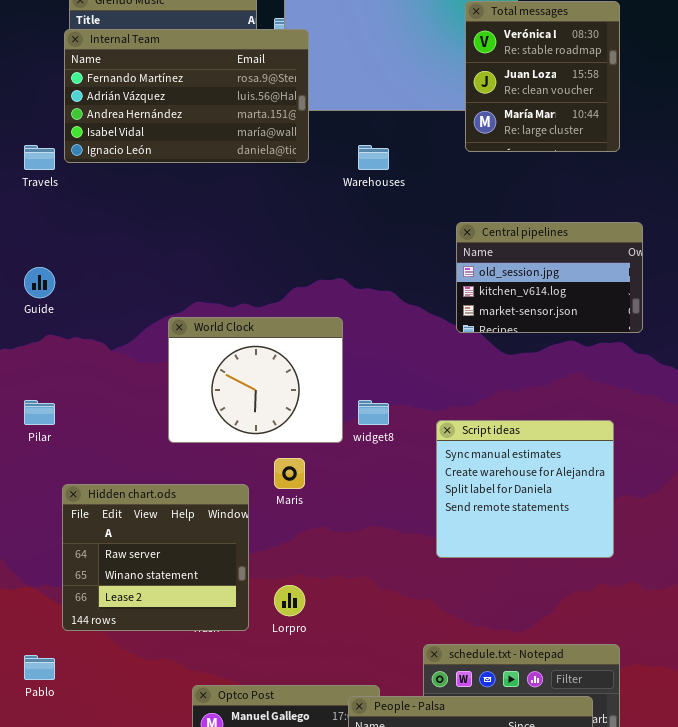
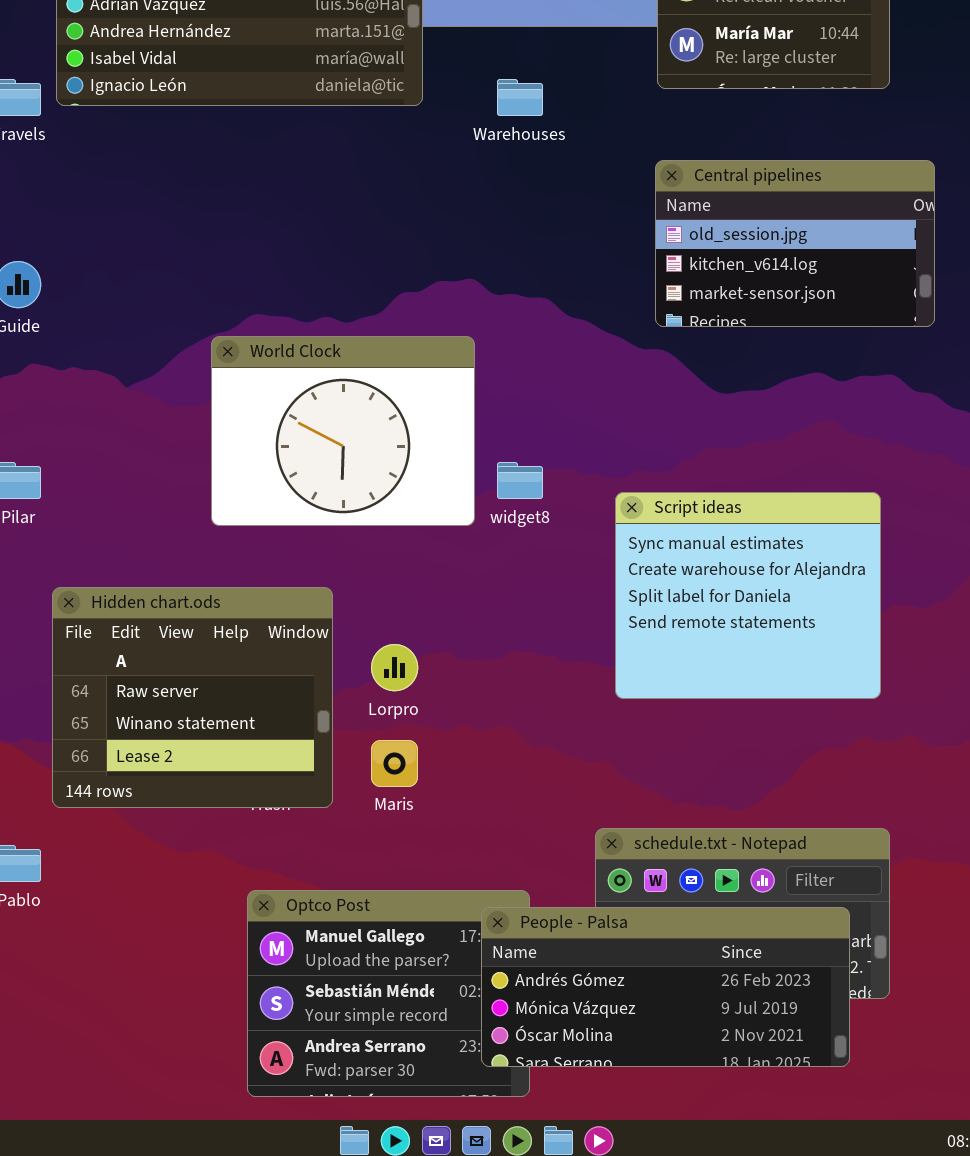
Central pipelines: [456,222,643,333] -> [655,160,935,327], moved
Maris: [274,458,305,489] -> [371,740,418,787], moved
Lorpro: [274,585,305,616] -> [371,644,418,691], moved

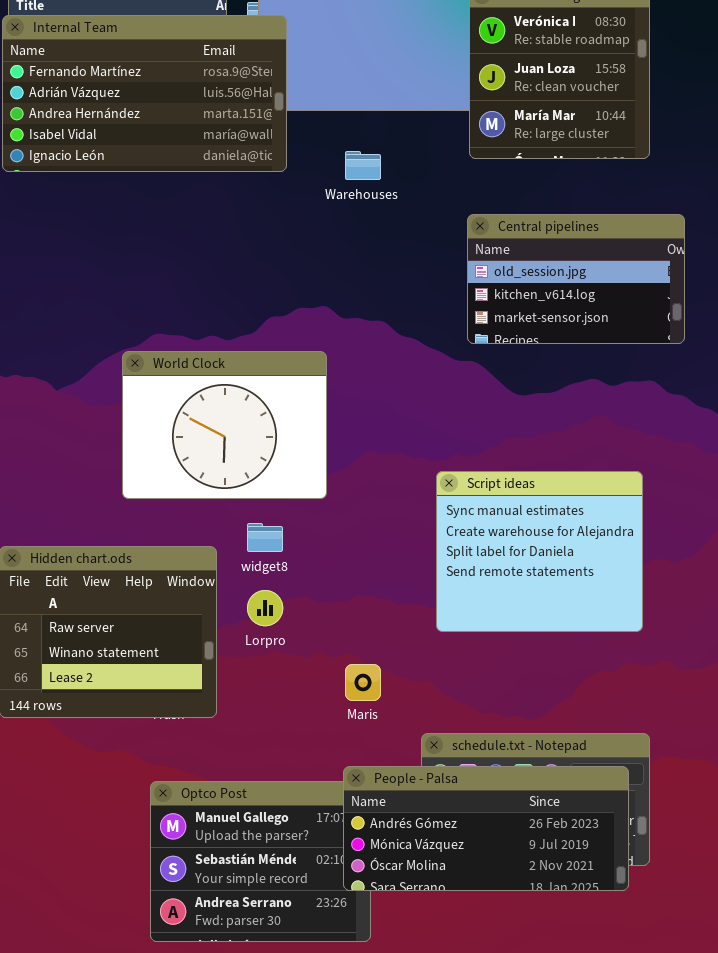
widget8: [497,462,543,499] -> [247,523,283,552], moved
Maris: [371,740,418,787] -> [345,664,381,701], moved
People - Palsa: [481,907,850,1067] -> [343,766,629,891], moved

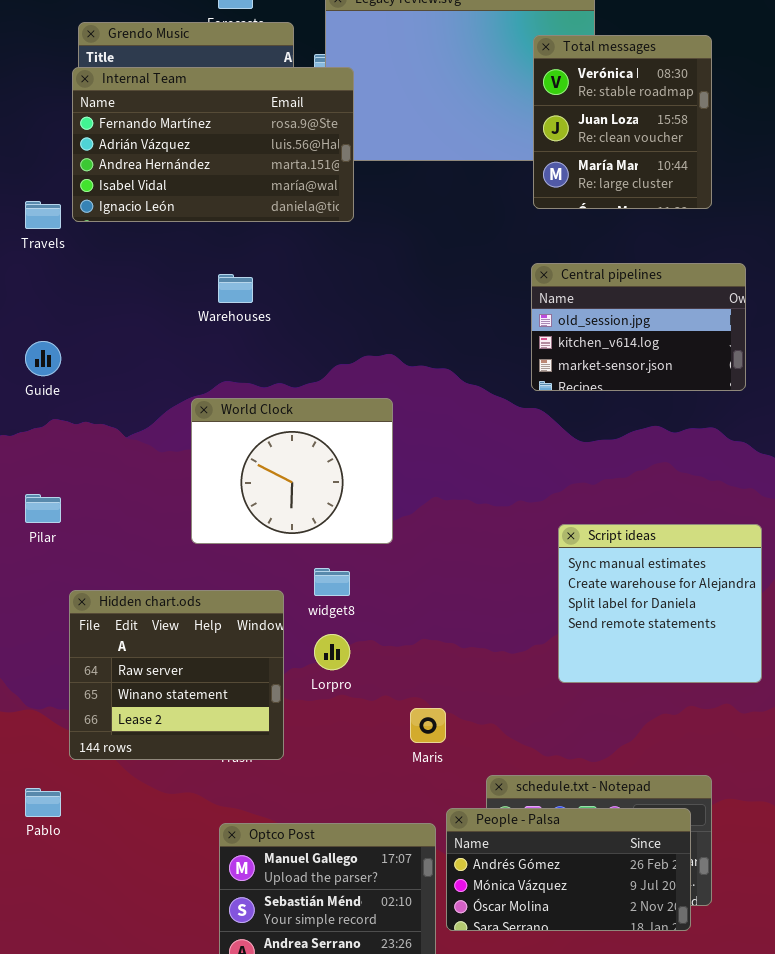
Warehouses: [345,151,381,180] -> [218,274,253,303], moved
Script ideas: [436,471,643,632] -> [558,524,762,683], moved
People - Palsa: [343,766,629,891] -> [446,808,691,931], resized

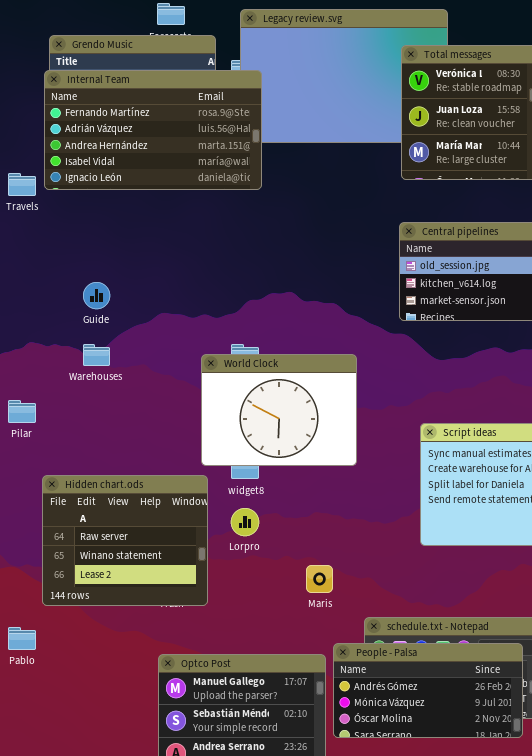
Warehouses: [218,274,253,303] -> [83,344,110,366], moved
Guide: [25,341,61,376] -> [83,282,110,309], moved
World Clock: [191,398,393,544] -> [201,354,357,466], moved

